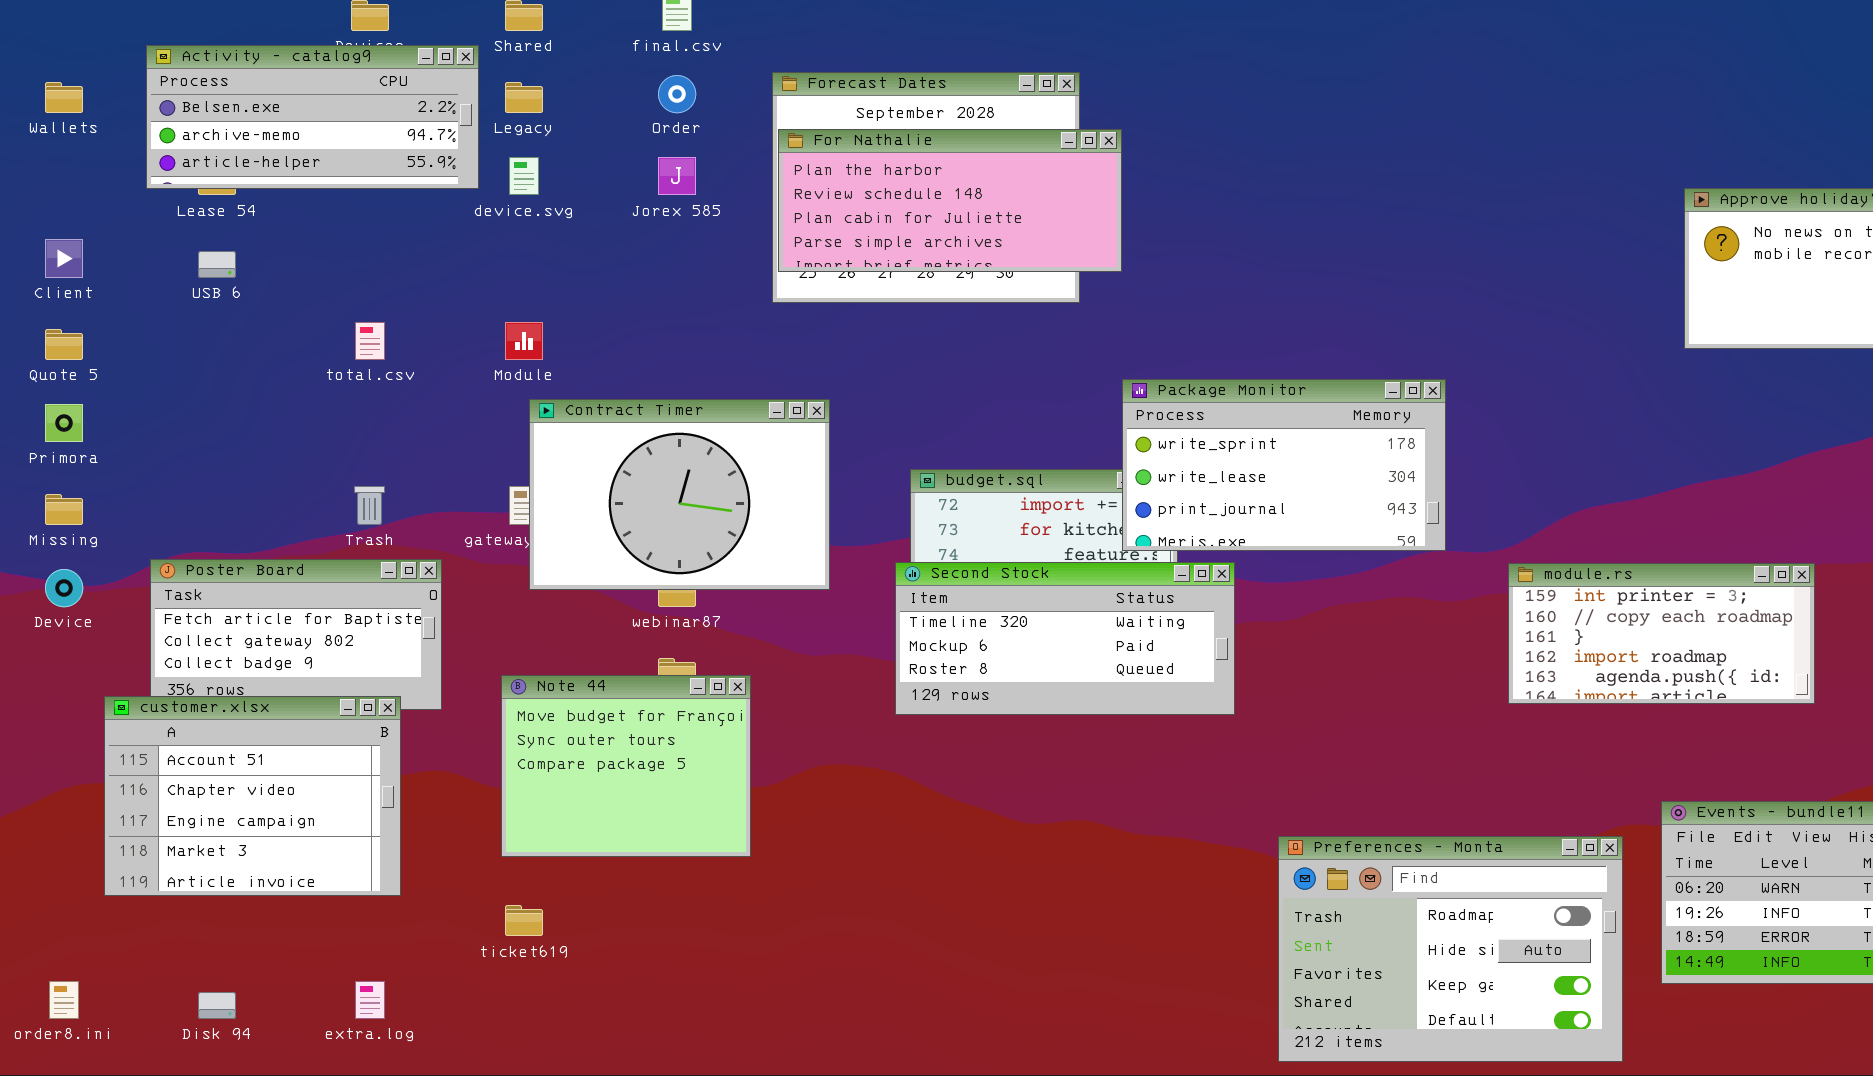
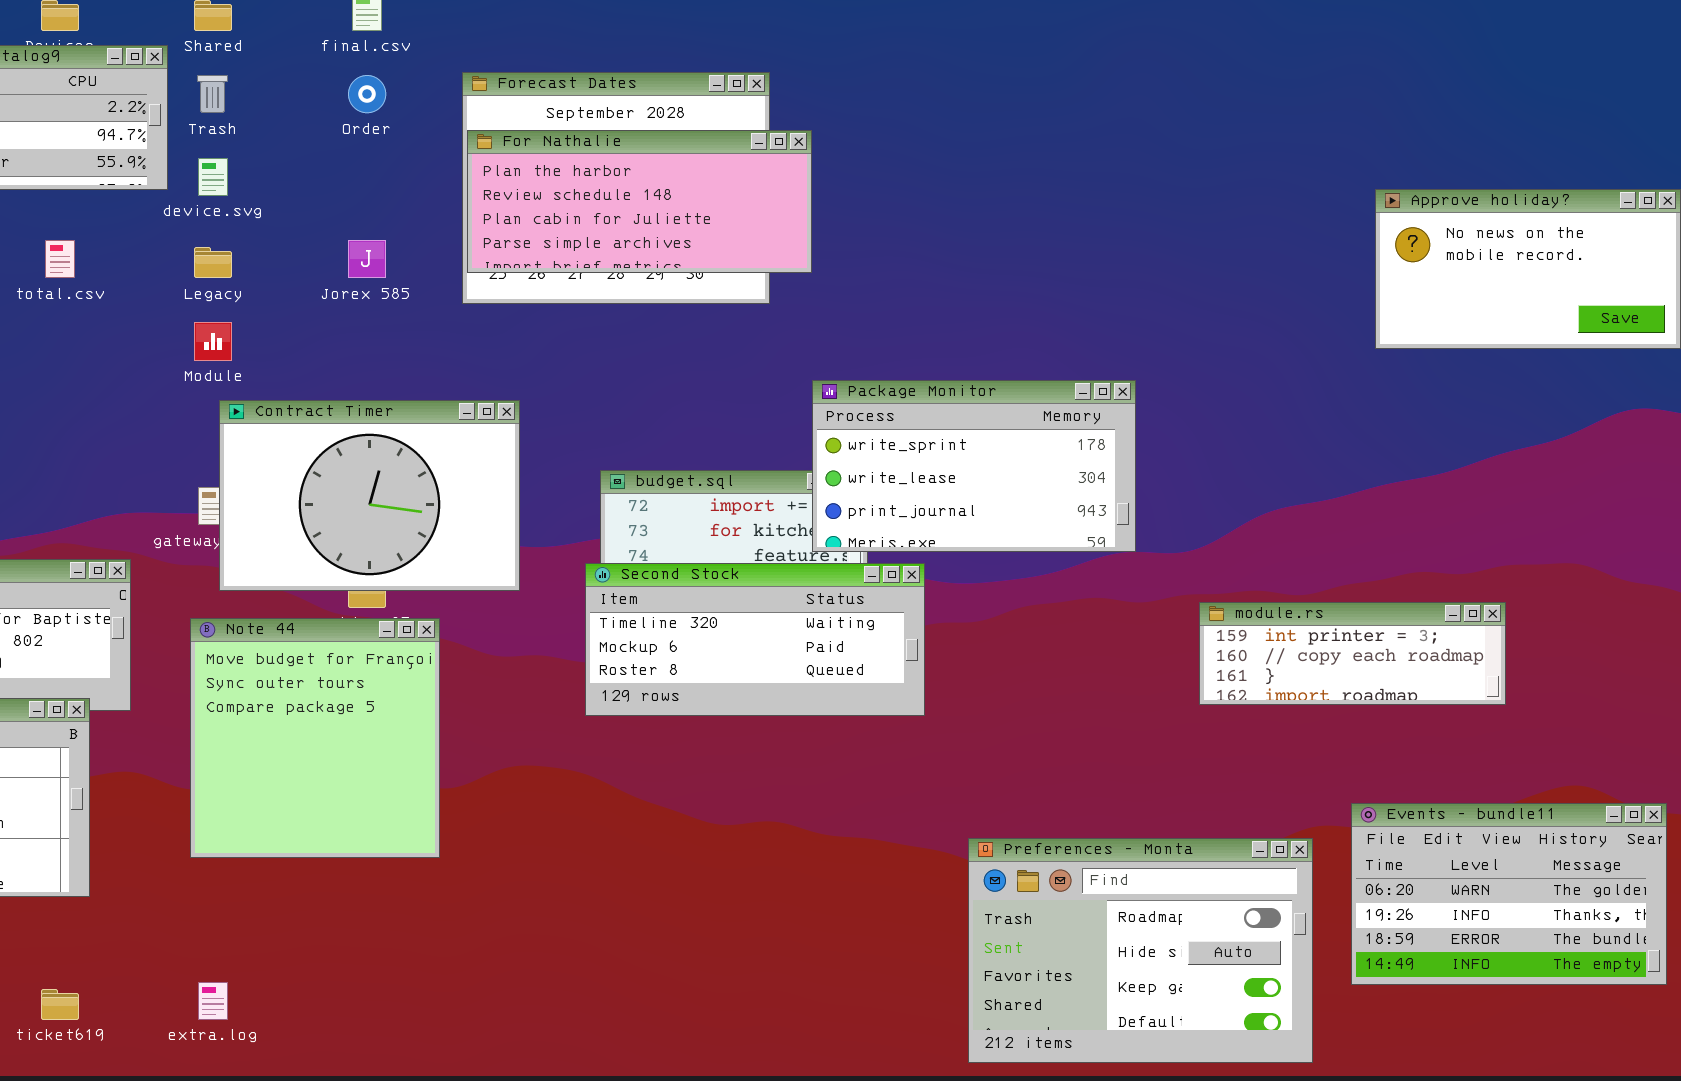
Legacy: [505,82,543,113] -> [194,247,232,278], moved
Jorex 585: [658,157,696,195] -> [348,240,386,278], moved
total.csv: [355,322,385,360] -> [45,240,75,278], moved
Trash: [354,486,385,525] -> [197,75,228,113], moved
module.rs: [1508,563,1815,704] -> [1199,602,1506,705], resized
Note 44: [501,675,751,857] -> [190,618,440,858], resized
ticket619: [505,905,543,936] -> [41,989,79,1020], moved
extra.log: [355,981,385,1019] -> [198,982,228,1020], moved

